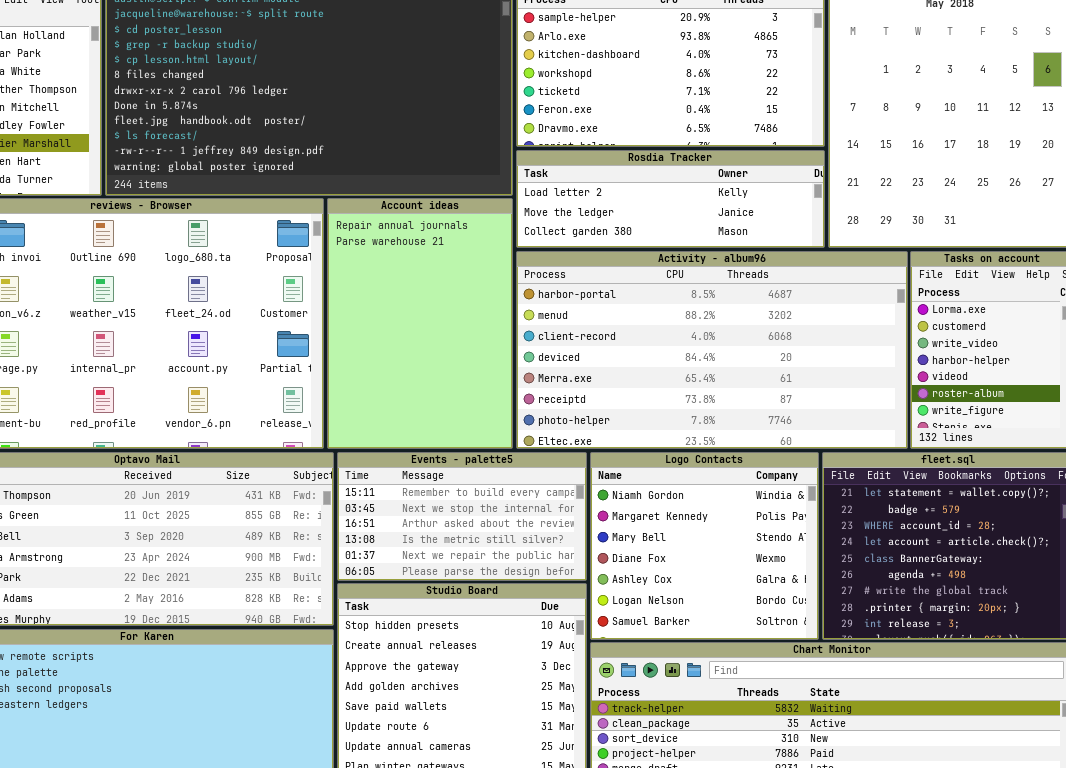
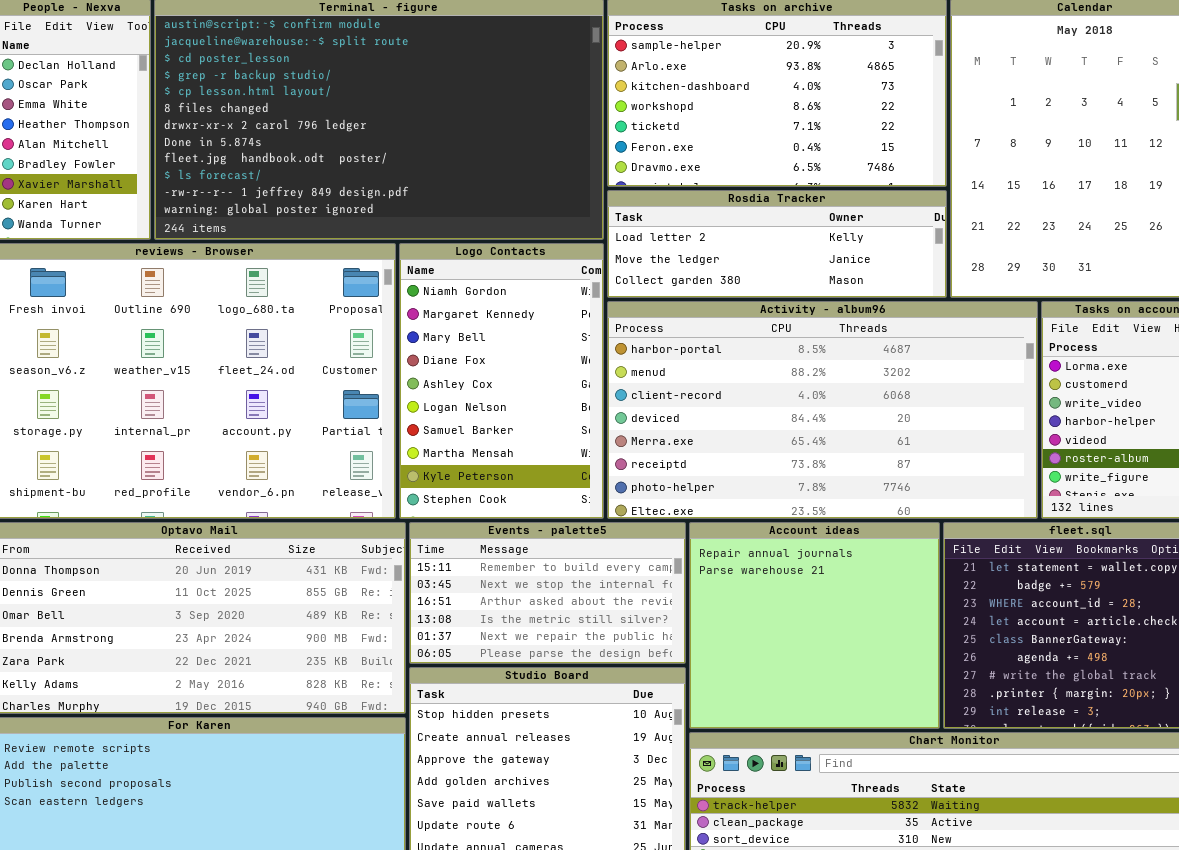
Account ideas: [327,198,513,449] -> [689,522,940,729], moved, resized
Logo Contacts: [590,452,819,640] -> [399,243,604,519], moved, resized

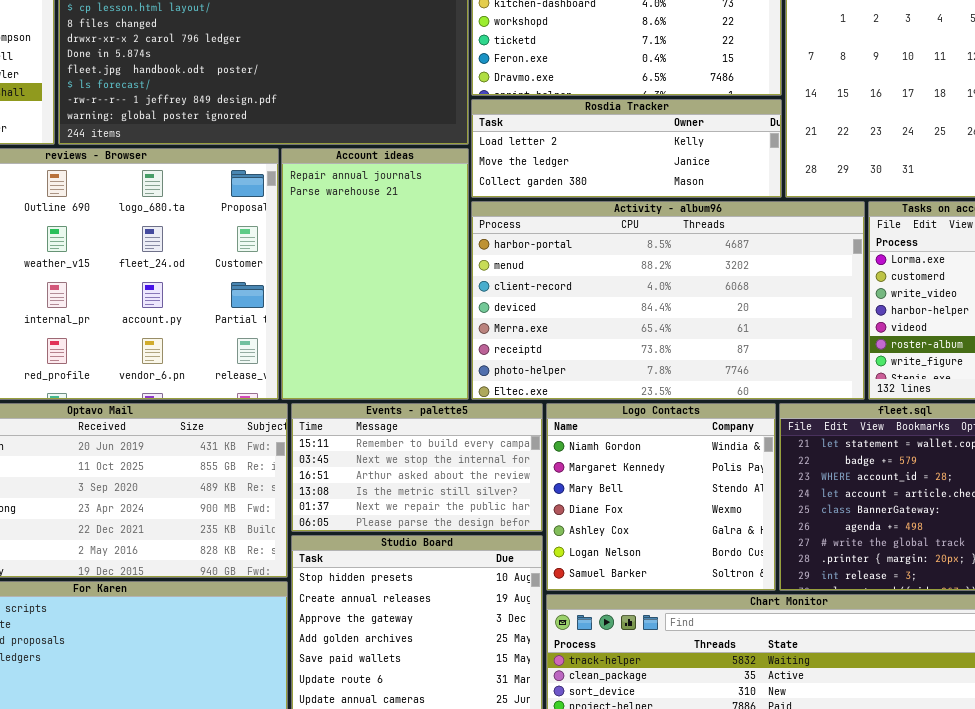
Logo Contacts: [399,243,604,519] -> [546,403,776,591], moved, resized
Account ideas: [689,522,940,729] -> [281,148,469,400], moved, resized

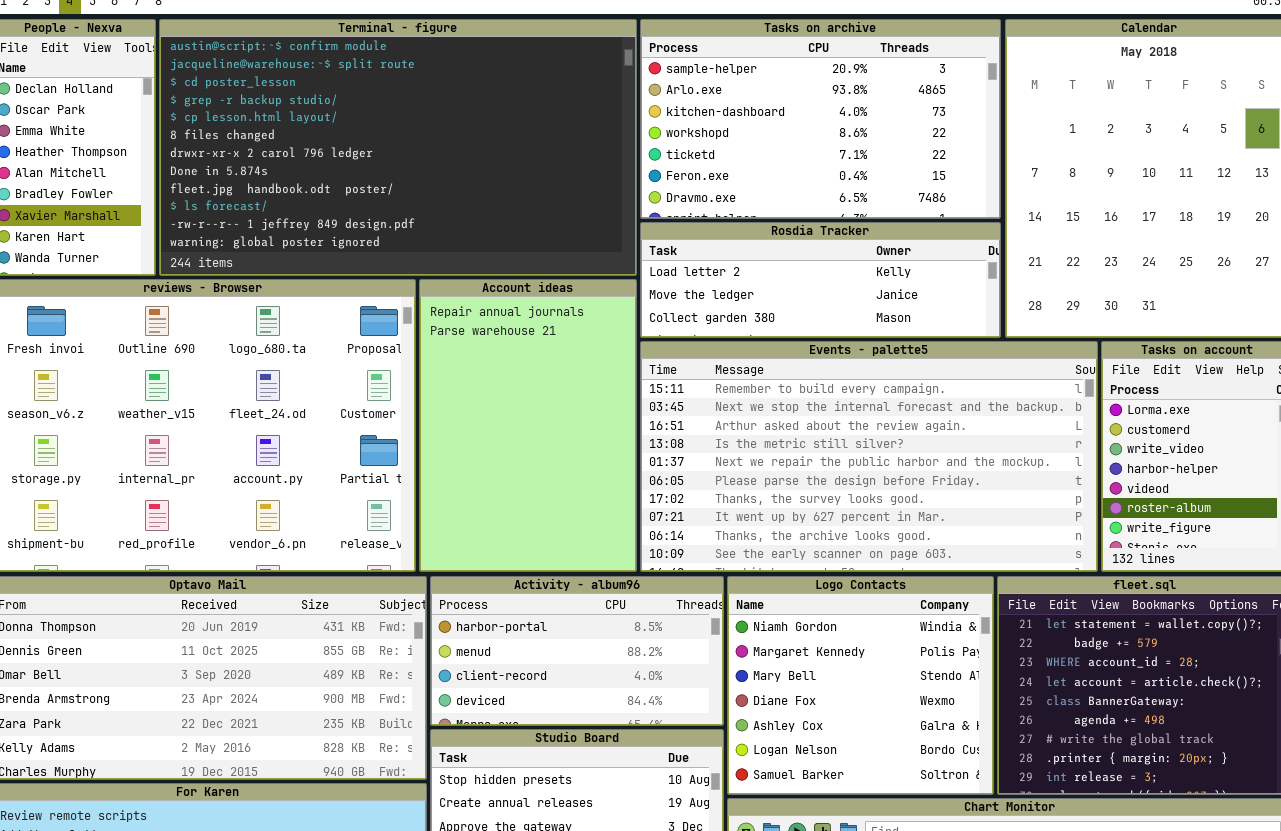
Activity - album96: [471,201,865,400] -> [430,576,724,726], moved, resized
Events - palette5: [291,403,543,532] -> [640,341,1098,572], moved, resized

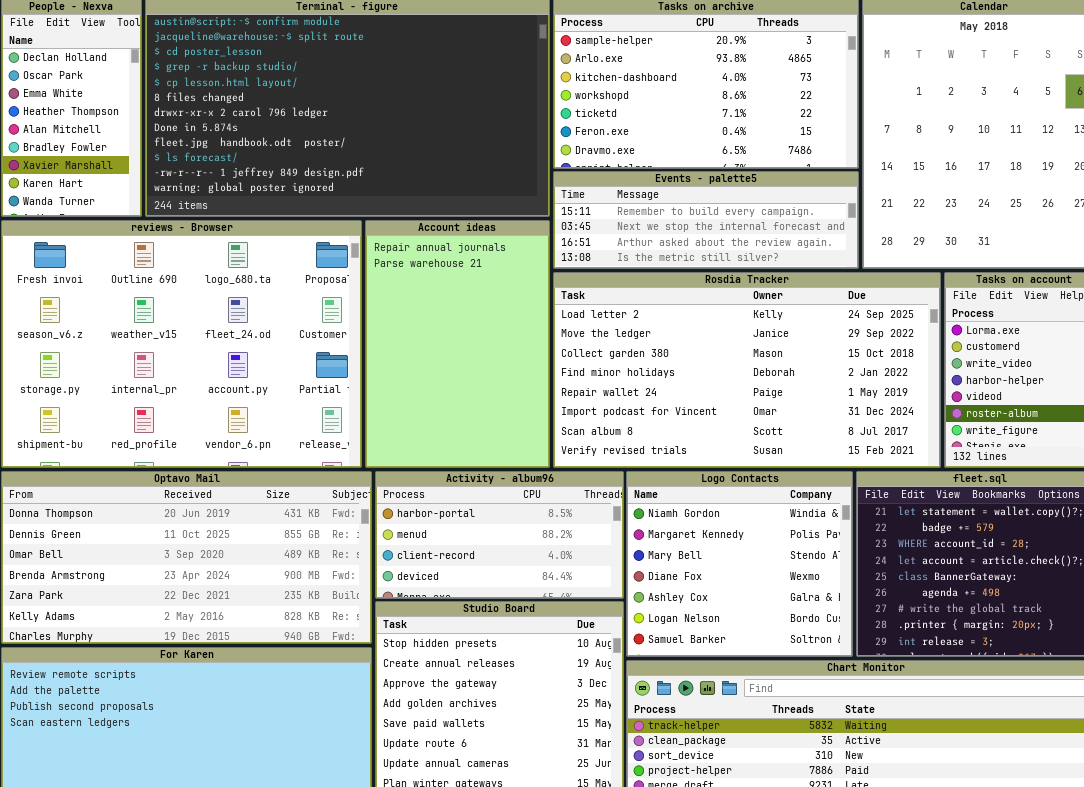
Rosdia Tracker: [640,222,1001,338] -> [553,272,941,468], moved, resized
Events - palette5: [640,341,1098,572] -> [553,171,859,269], moved, resized

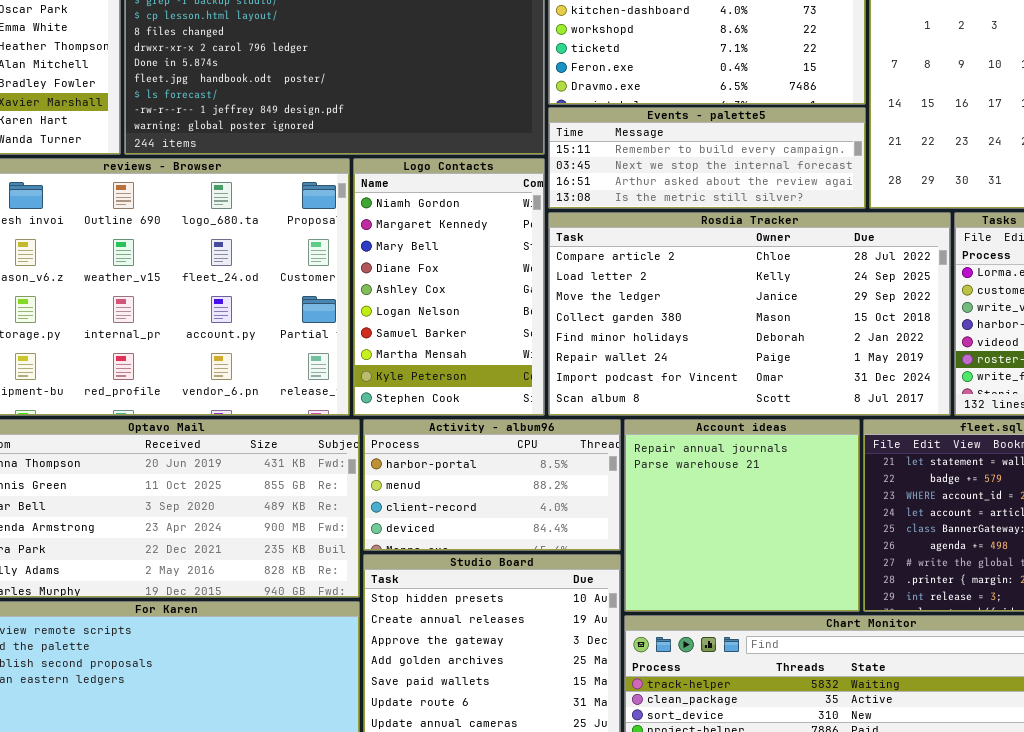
Account ideas: [365,220,550,468] -> [624,419,860,612], moved, resized
Rosdia Tracker: [553,272,941,468] -> [548,212,951,416], scrolled up 1 row
Logo Contacts: [626,471,853,657] -> [353,158,545,416], moved, resized

